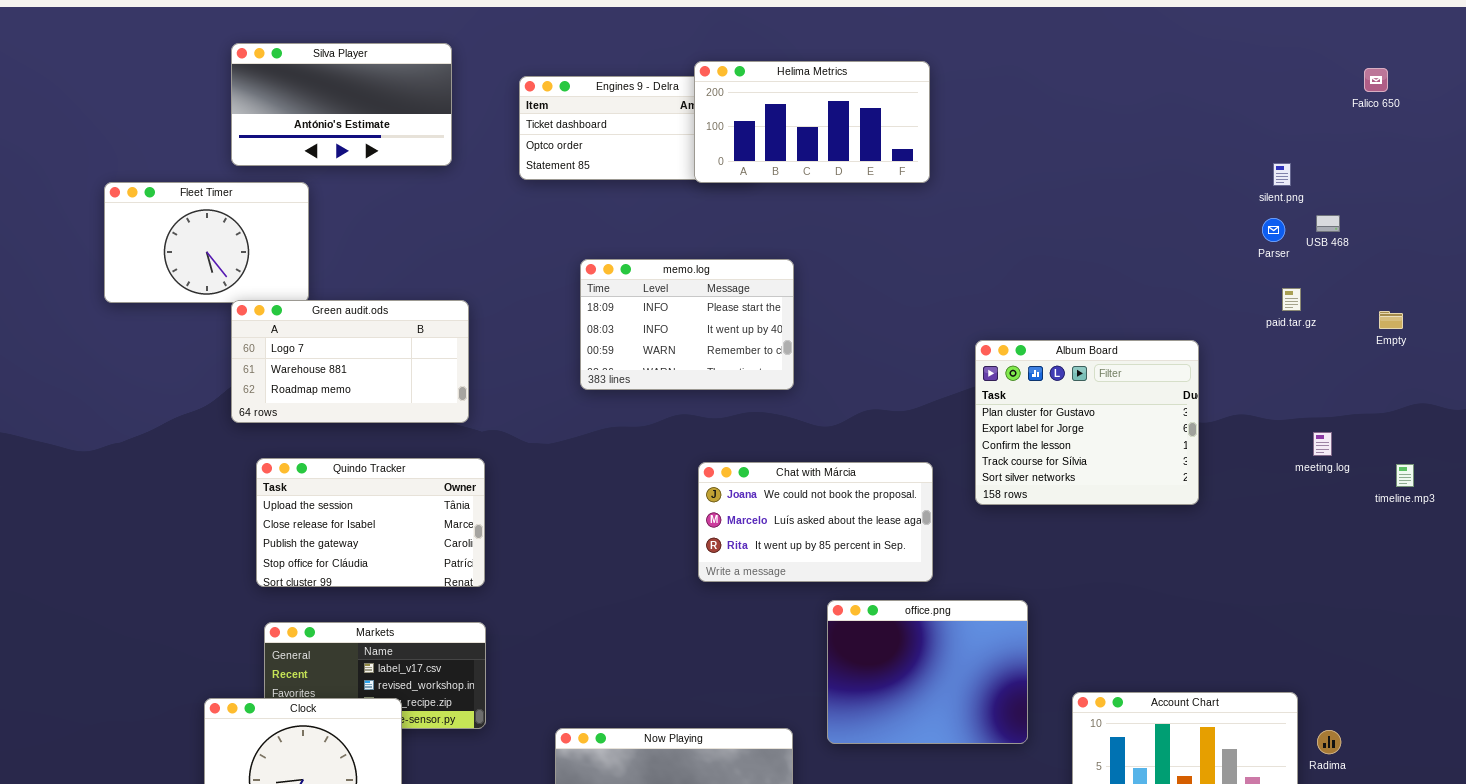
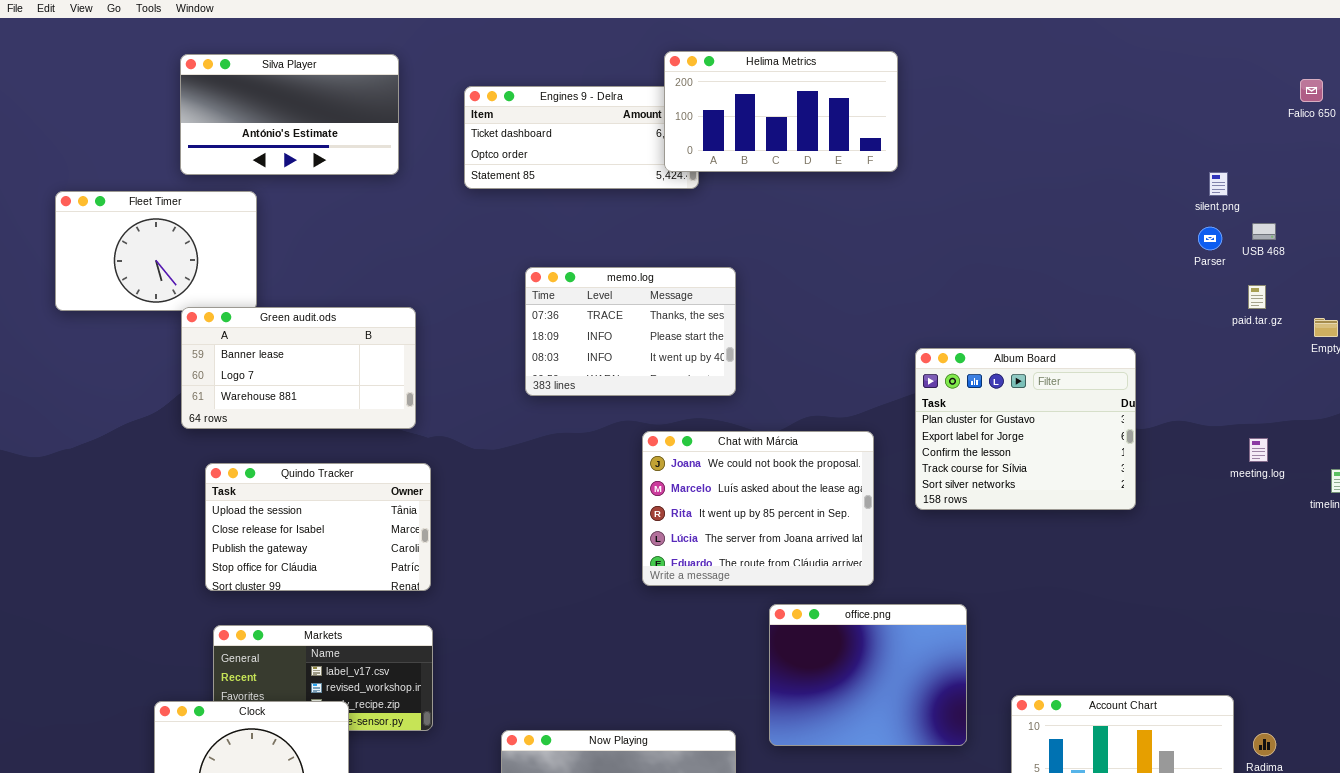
Helima Metrics: [694,61,930,183] -> [664,51,898,172], moved
memo.log: [580,259,794,390] -> [525,267,736,396], scrolled up 1 row
paid.tar.gz: [1282,288,1301,311] -> [1248,285,1266,309], moved
Green audit.ods: [231,300,469,423] -> [181,307,416,429], scrolled up 1 row
Chat with Márcia: [698,462,933,582] -> [642,431,874,586], resized

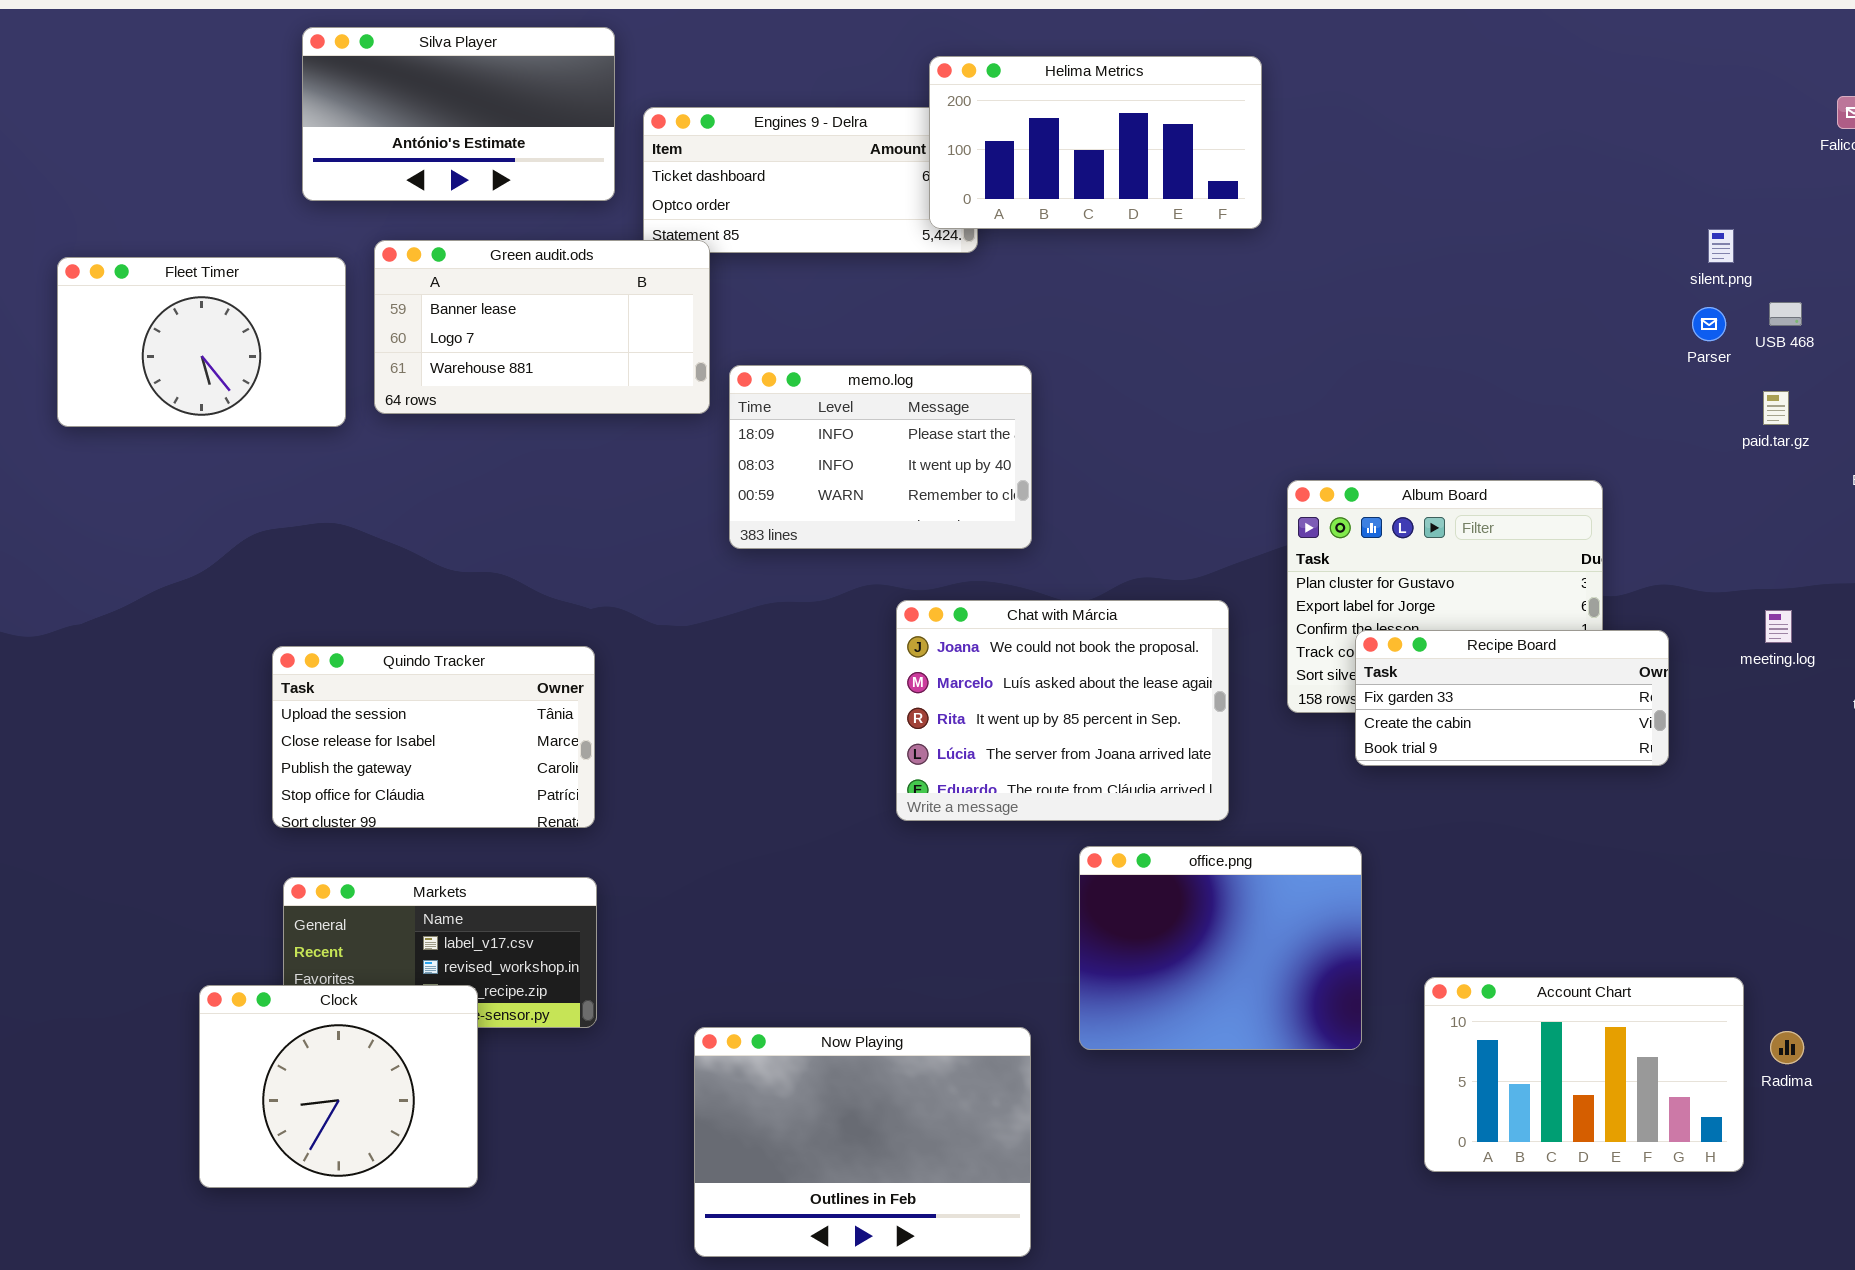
Silva Player: [180,54,399,175] -> [302,27,615,201], moved
memo.log: [525,267,736,396] -> [729,365,1032,549], scrolled down 1 row
Green audit.ods: [181,307,416,429] -> [374,240,710,414], moved
Recipe Board: none -> [1355,630,1669,766], opened

